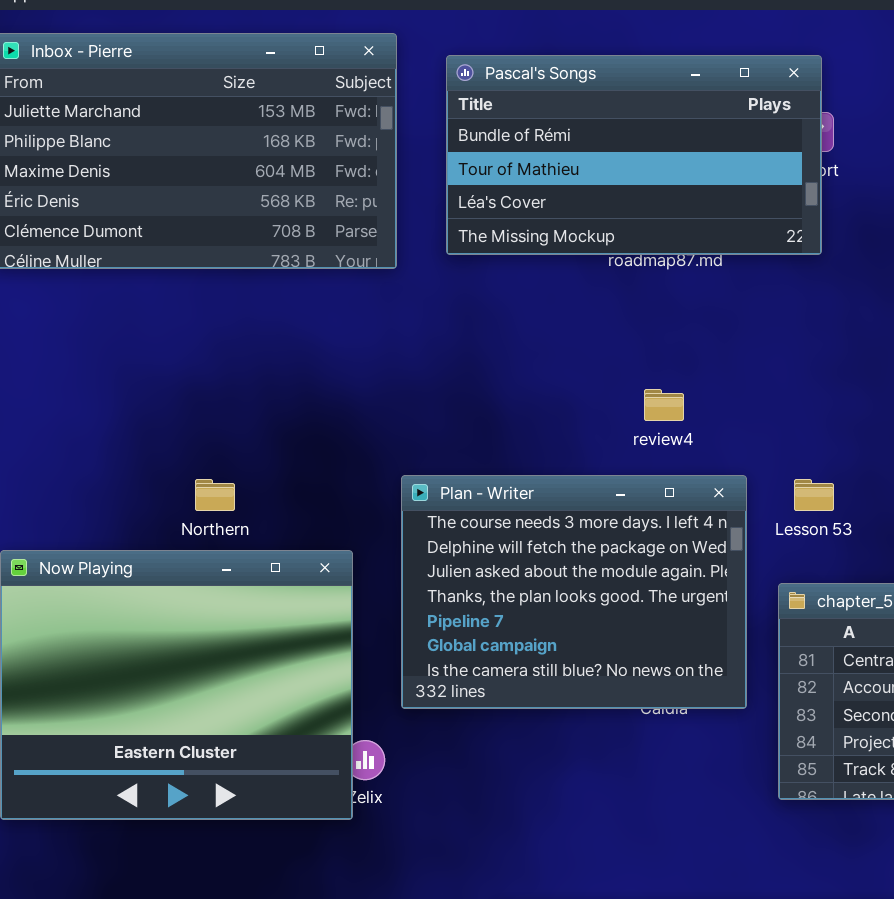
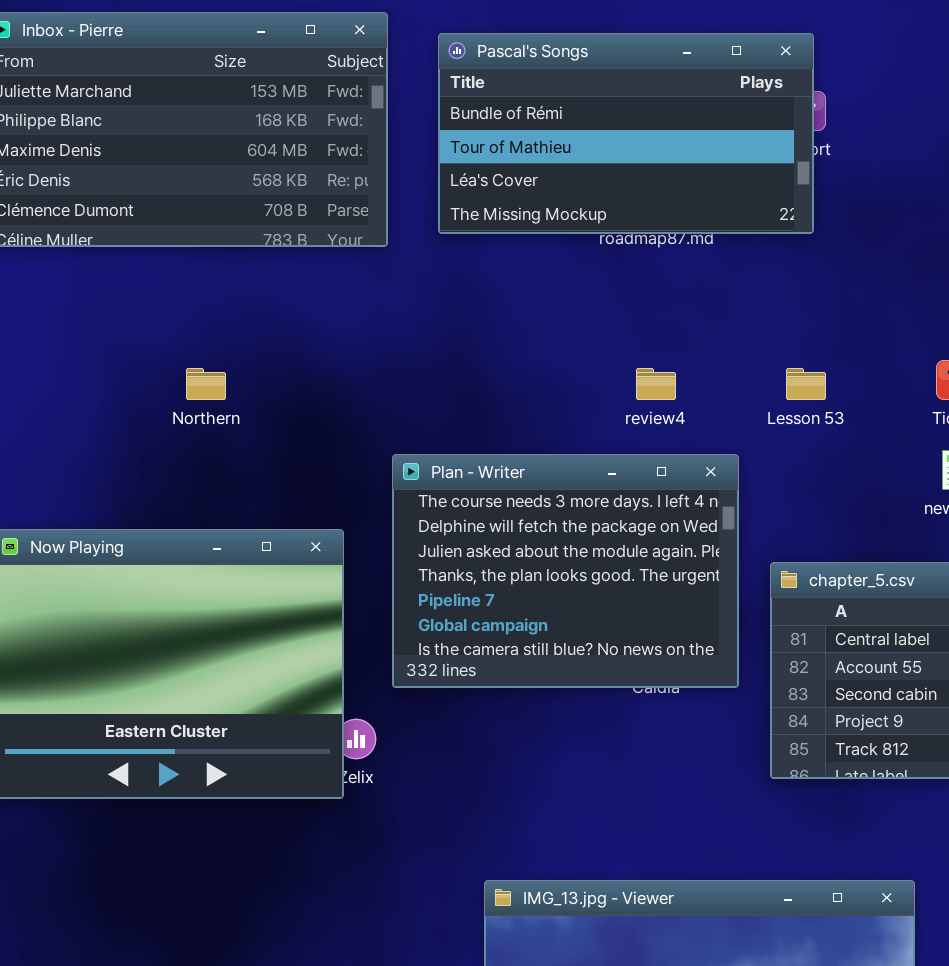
Northern: [195,479,235,511] -> [186,368,226,400], moved
Lesson 53: [794,479,834,511] -> [786,368,826,400], moved

